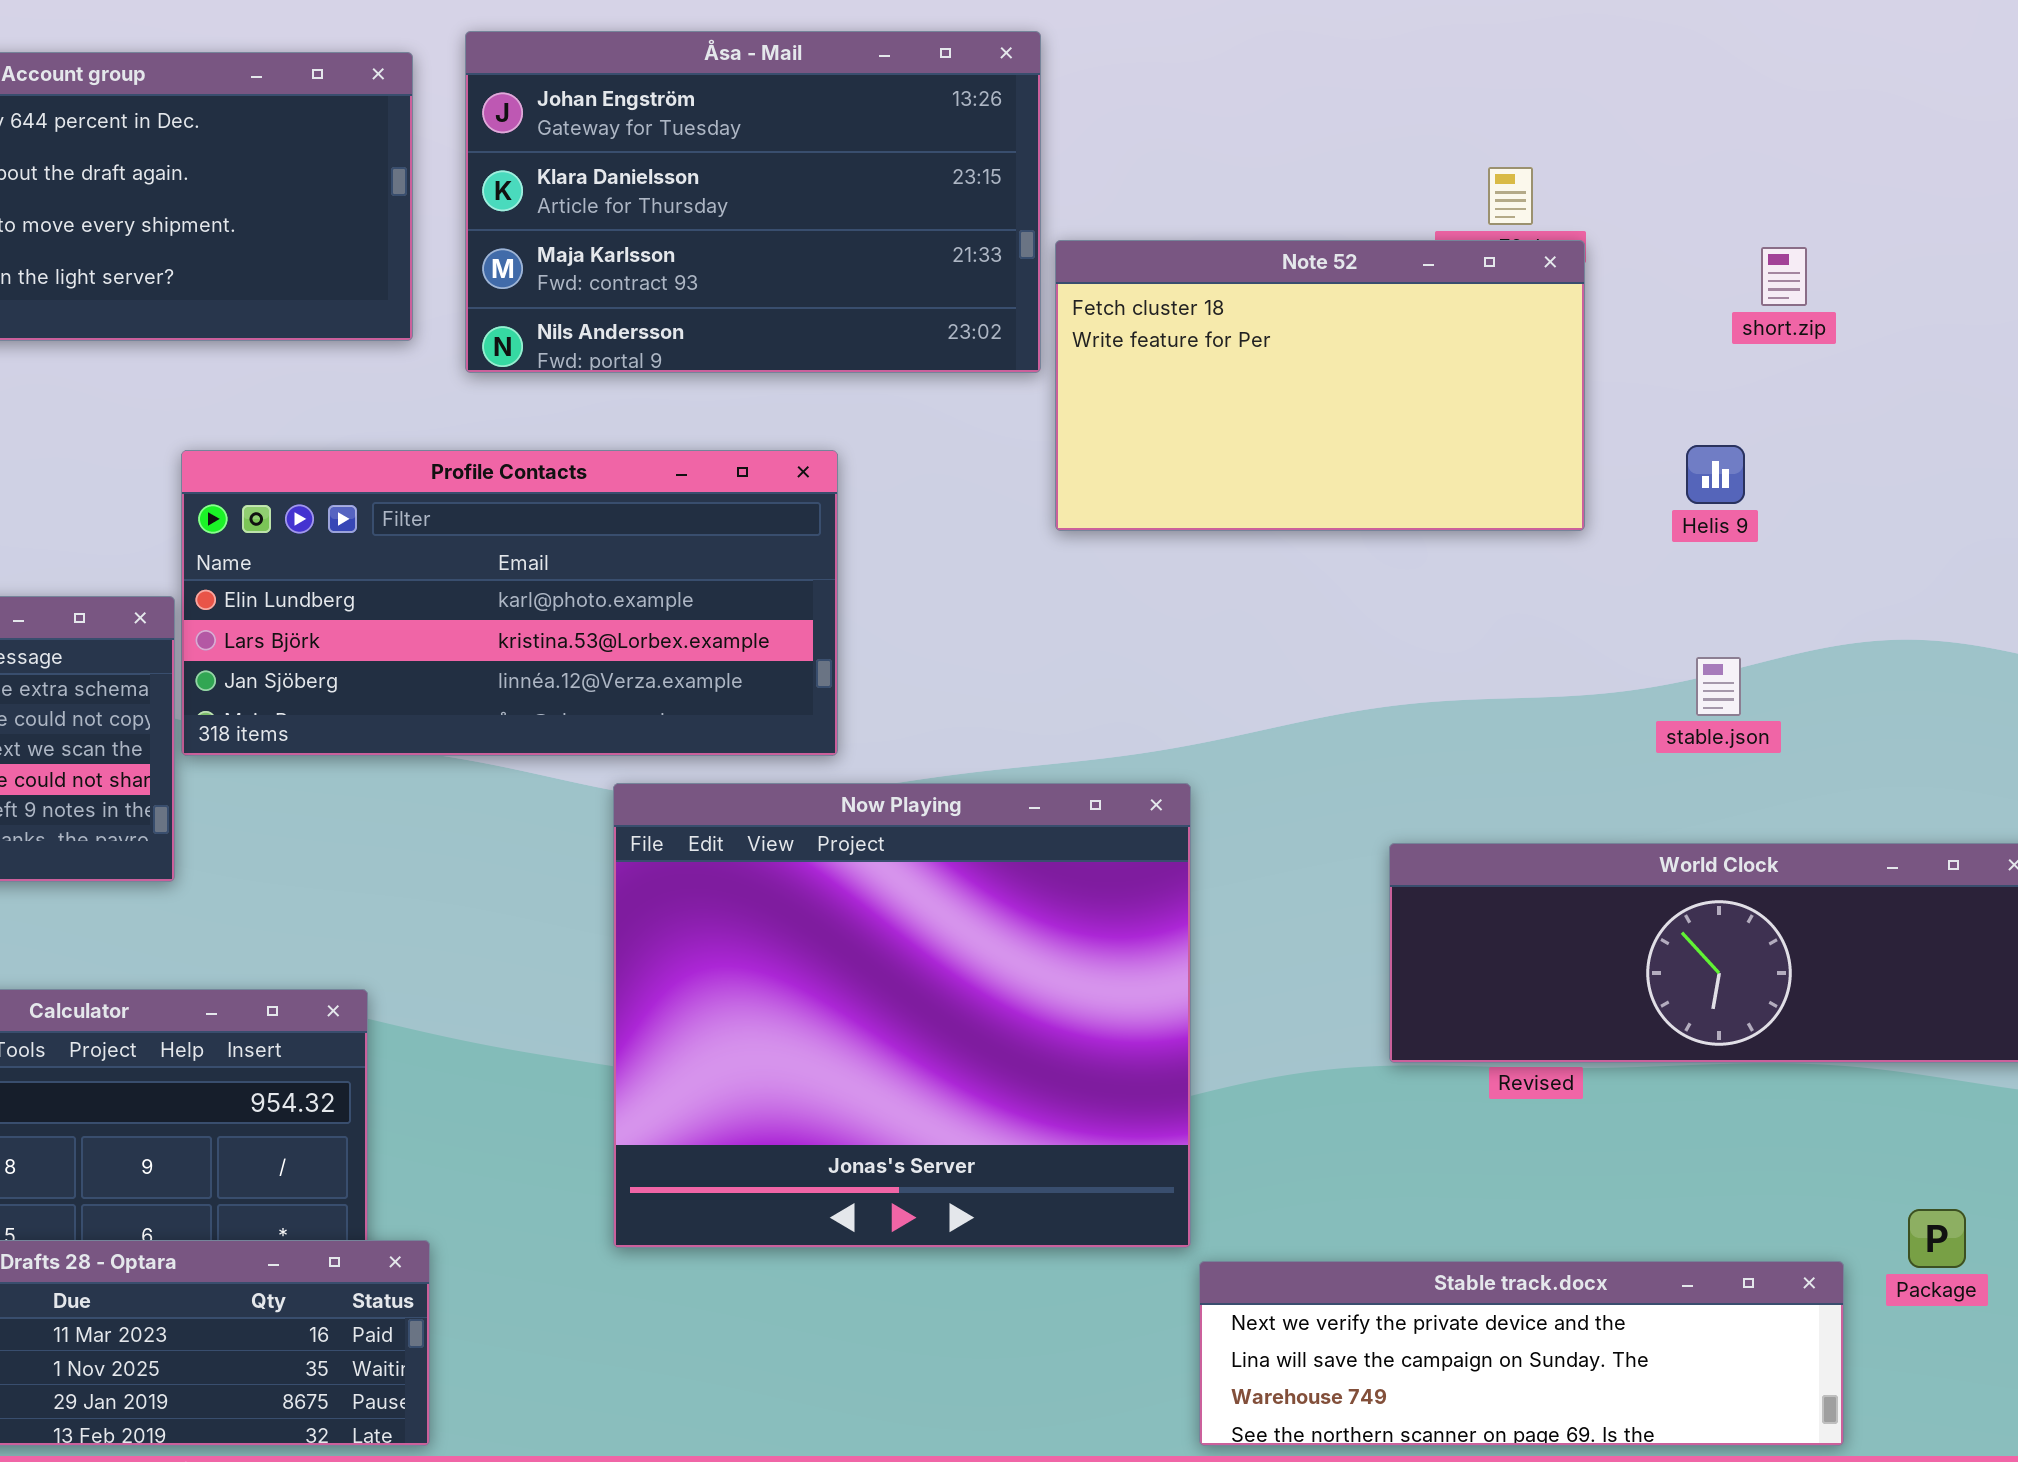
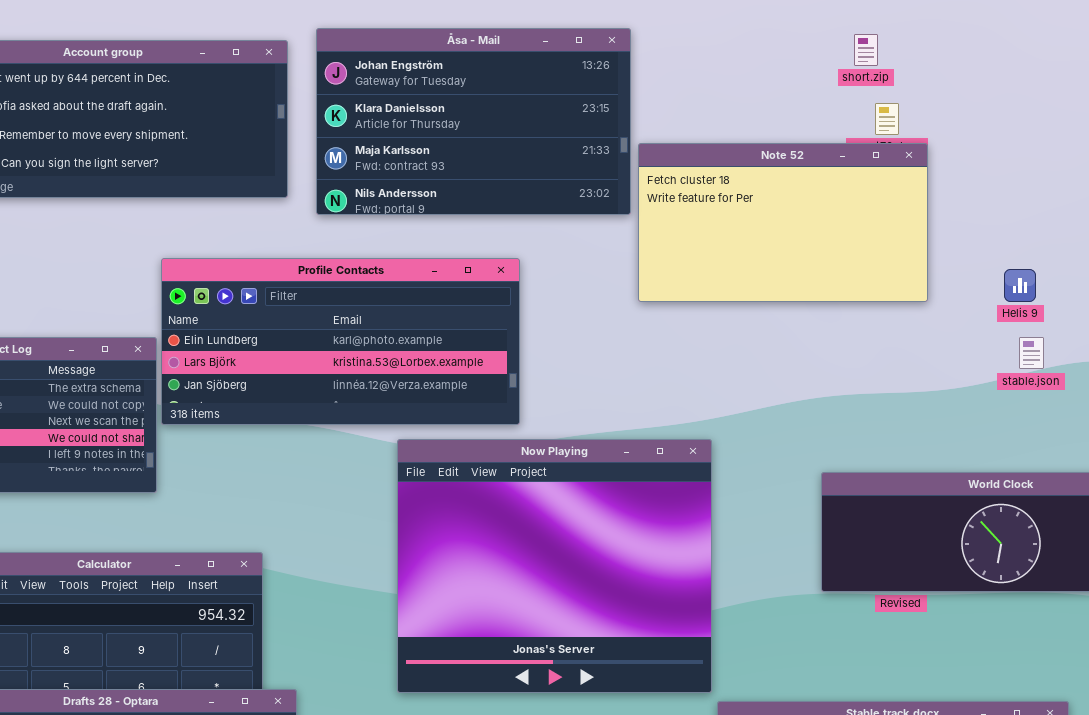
short.zip: [1761,247,1807,306] -> [854,34,878,66], moved
Helis 9: [1686,445,1745,504] -> [1004,269,1036,302], moved
stable.json: [1696,657,1741,716] -> [1019,337,1044,369], moved

